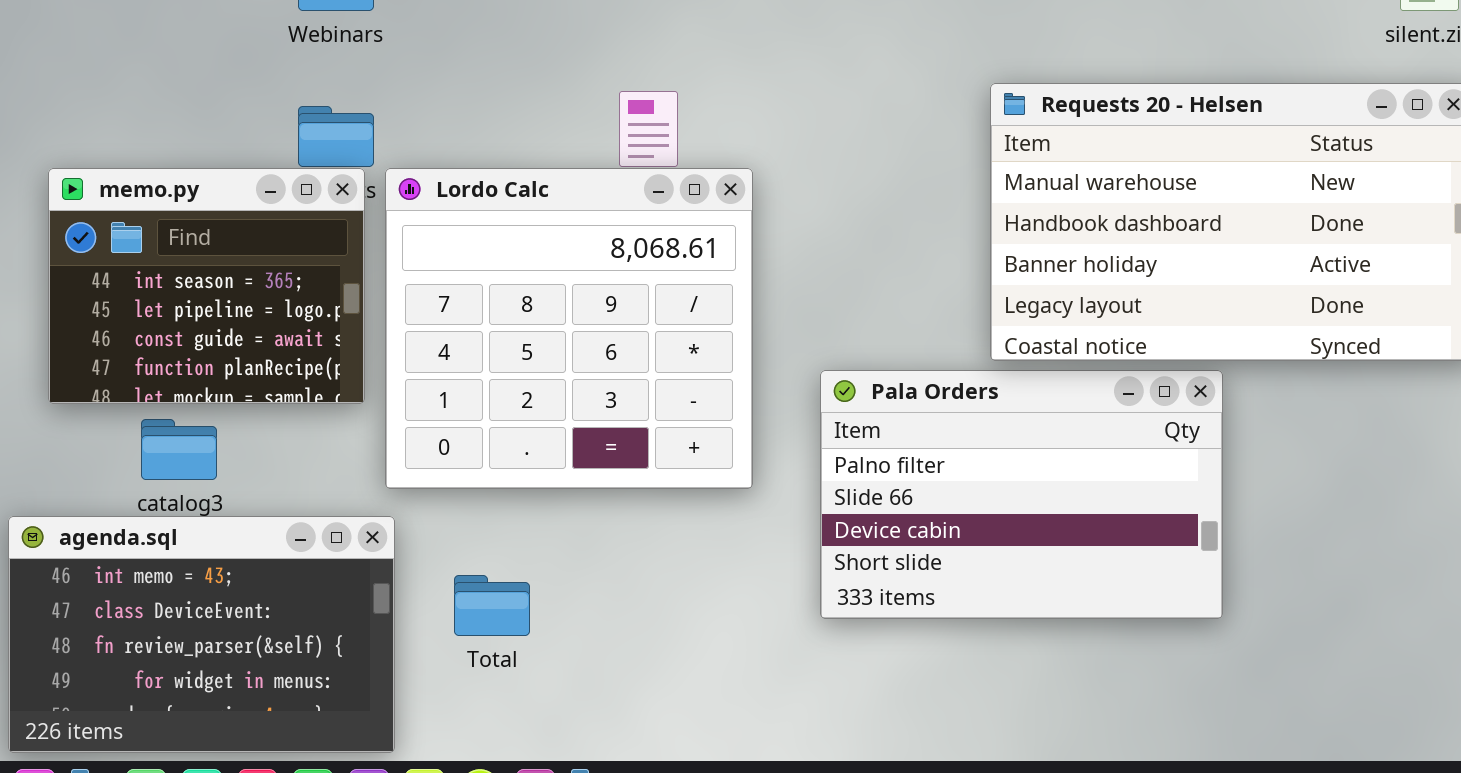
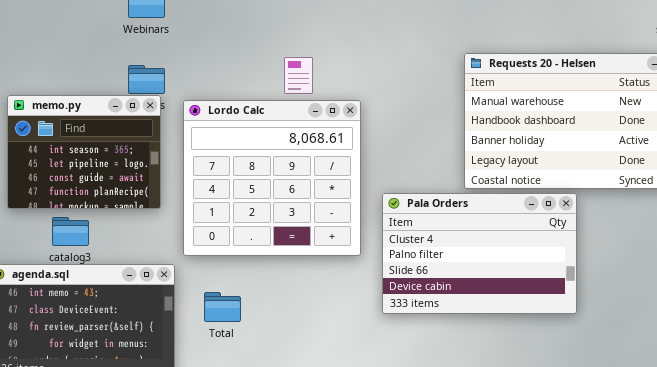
Lordo Calc: [385,168,753,489] -> [183,100,361,256], moved
Pala Orders: [820,370,1223,619] -> [382,193,577,314], scrolled up 1 row

